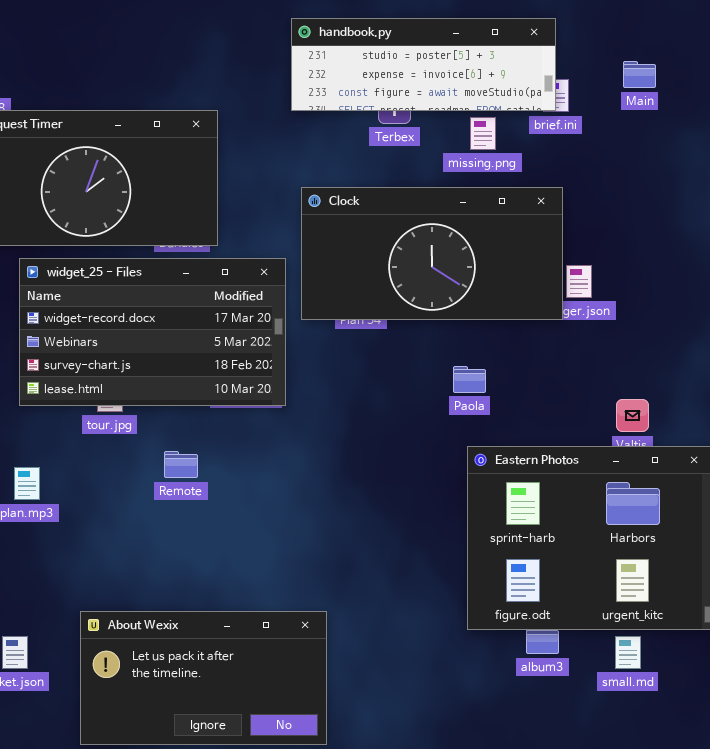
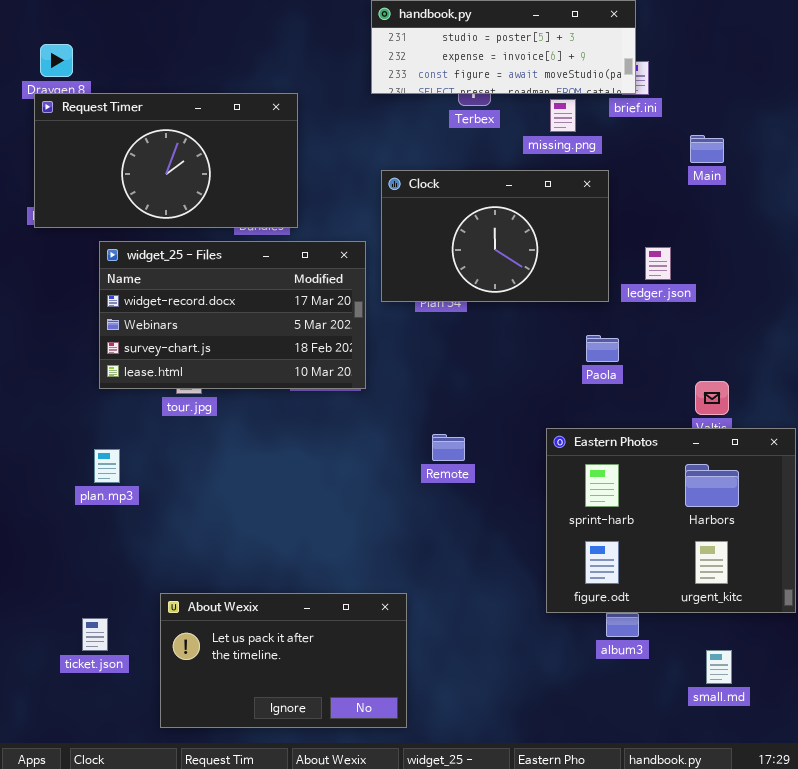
Main: [623,61,656,88] -> [690,135,724,163], moved
Clock: [301,187,563,320] -> [381,170,609,302], resized
Paola: [453,366,486,393] -> [586,335,619,362], moved
Remote: [164,451,198,478] -> [432,434,465,461], moved
small.md: [615,636,641,669] -> [706,650,732,684], moved

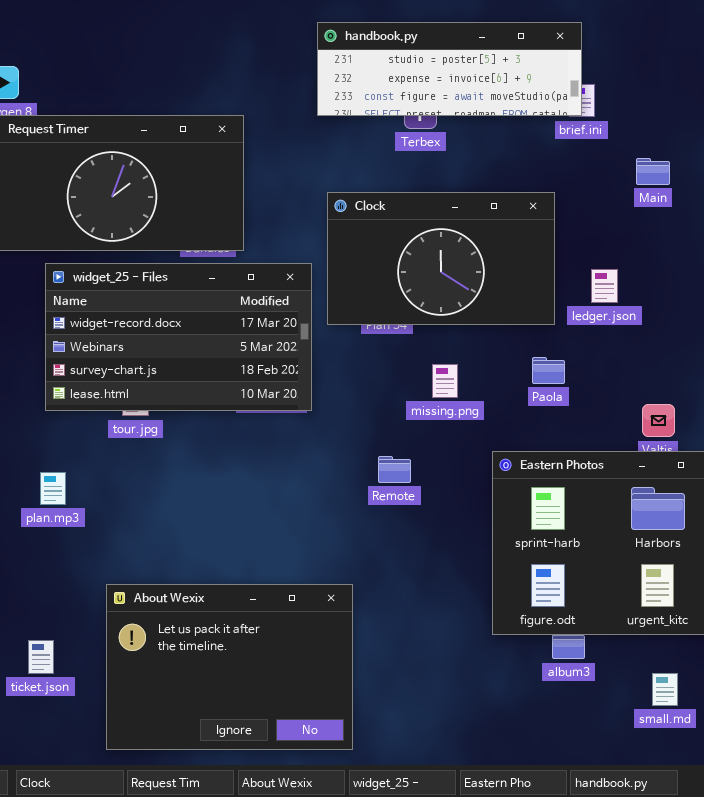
missing.png: [550,99,576,132] -> [432,364,458,398], moved
About Wexix: [160,593,407,728] -> [106,584,353,750], resized

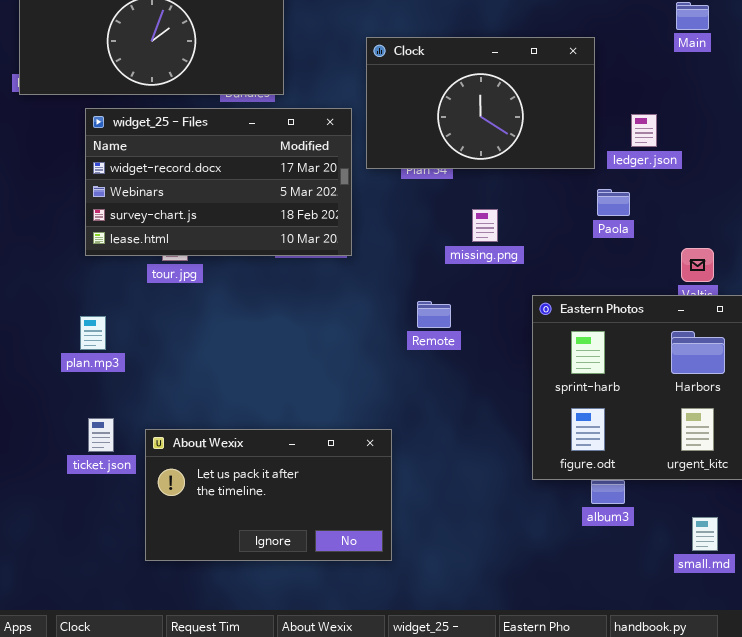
Paola: [532,357,565,384] -> [597,189,630,216], moved
About Wexix: [106,584,353,750] -> [145,429,392,561], resized
ticket.json: [28,640,54,674] -> [88,418,114,452], moved

